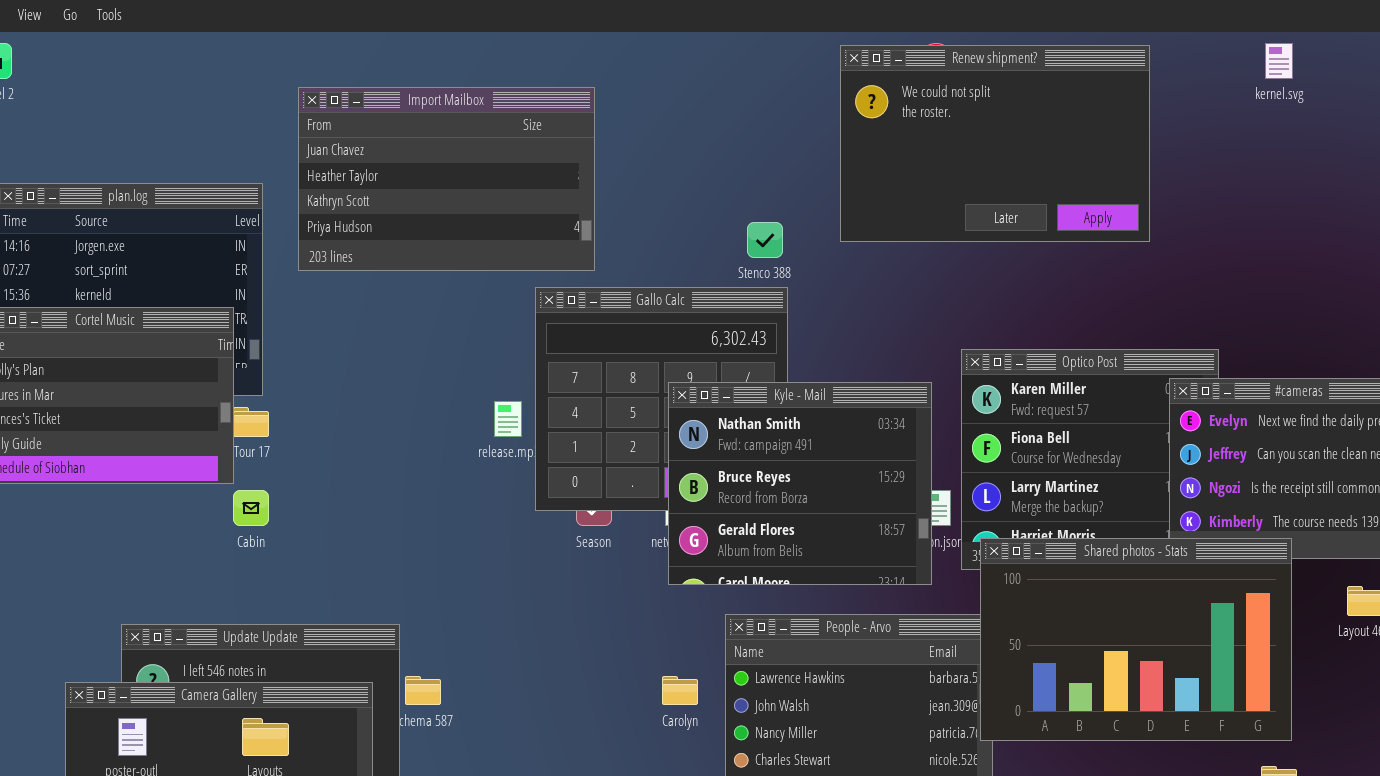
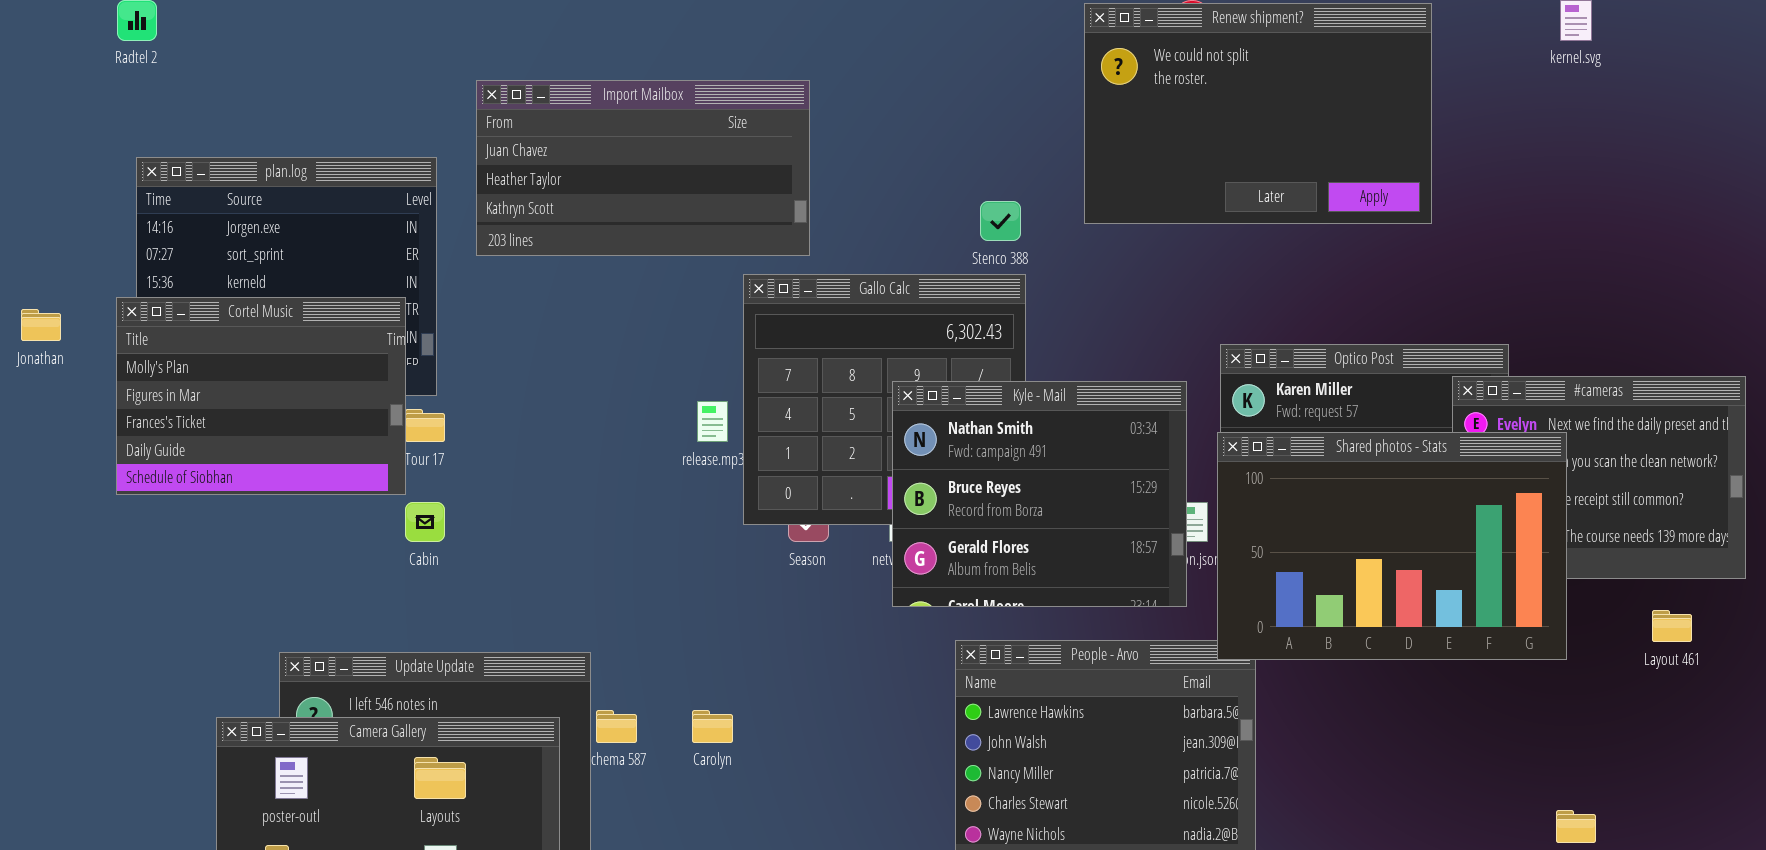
Import Mailbox: [298,87,595,271] -> [476,80,810,256], resized
Shared photos - Stats: [980,538,1292,741] -> [1217,432,1567,660], moved
Carolyn: [662,676,698,705] -> [692,710,733,743], moved

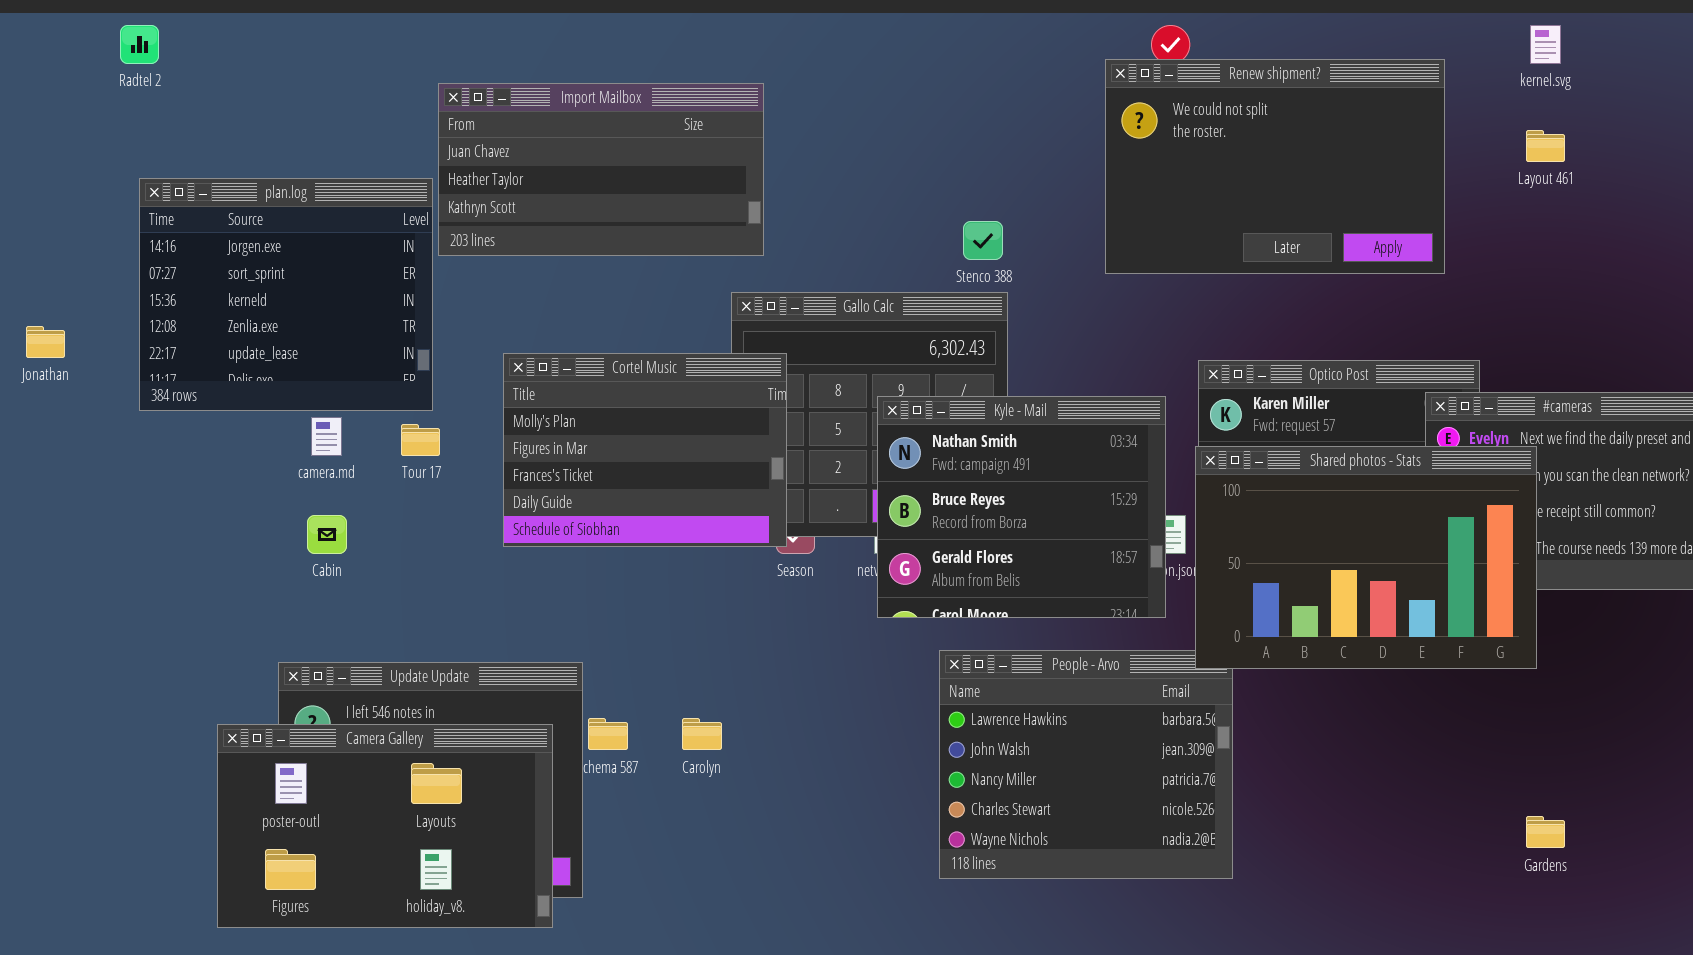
Renew shipment?: [1084,3,1432,224] -> [1105,59,1445,274], moved
Import Mailbox: [476,80,810,256] -> [438,83,764,256], moved
Cortel Music: [116,297,406,495] -> [503,353,787,547], moved
Cabin: [405,502,445,542] -> [307,515,347,554], moved
Layout 461: [1652,610,1692,642] -> [1526,130,1565,162], moved

